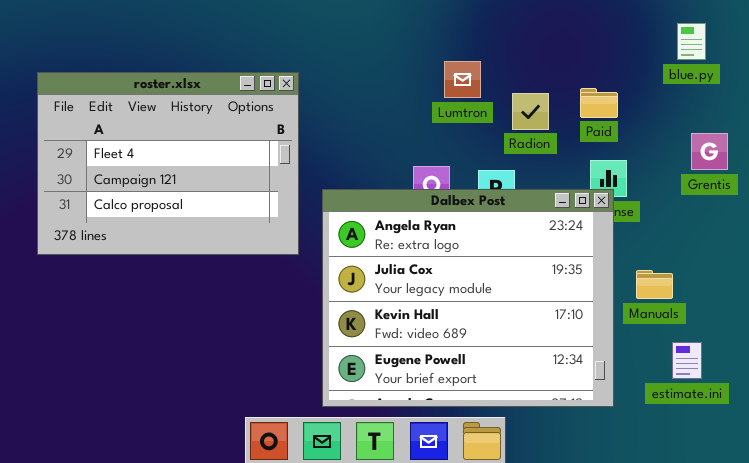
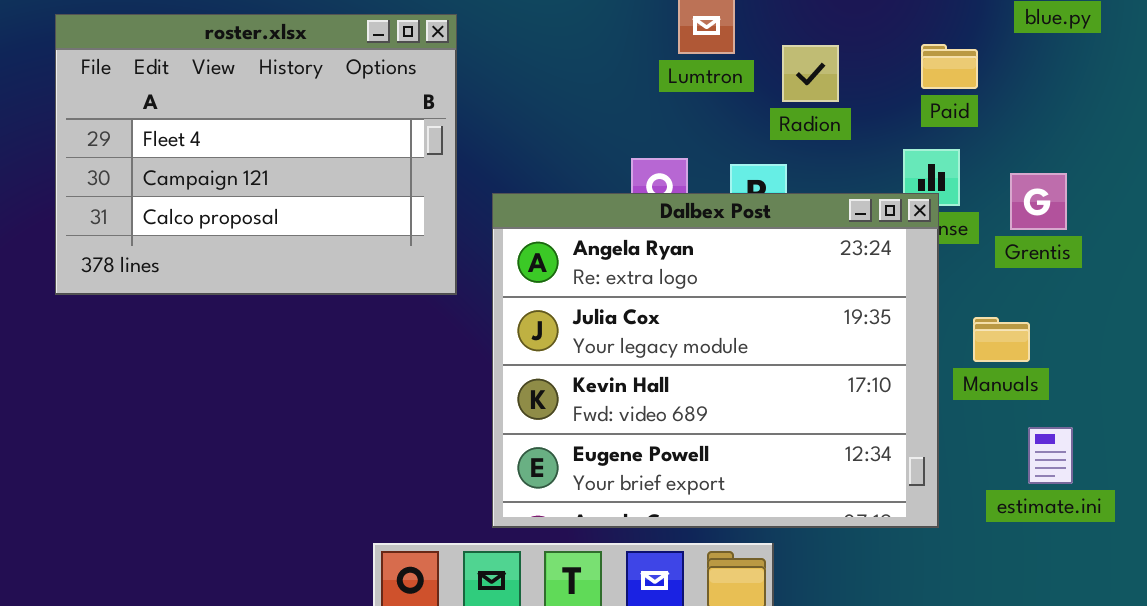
Paid: [580,88,618,118] -> [921,44,978,89], moved
Grentis: [691,133,728,170] -> [1010,173,1067,230], moved

